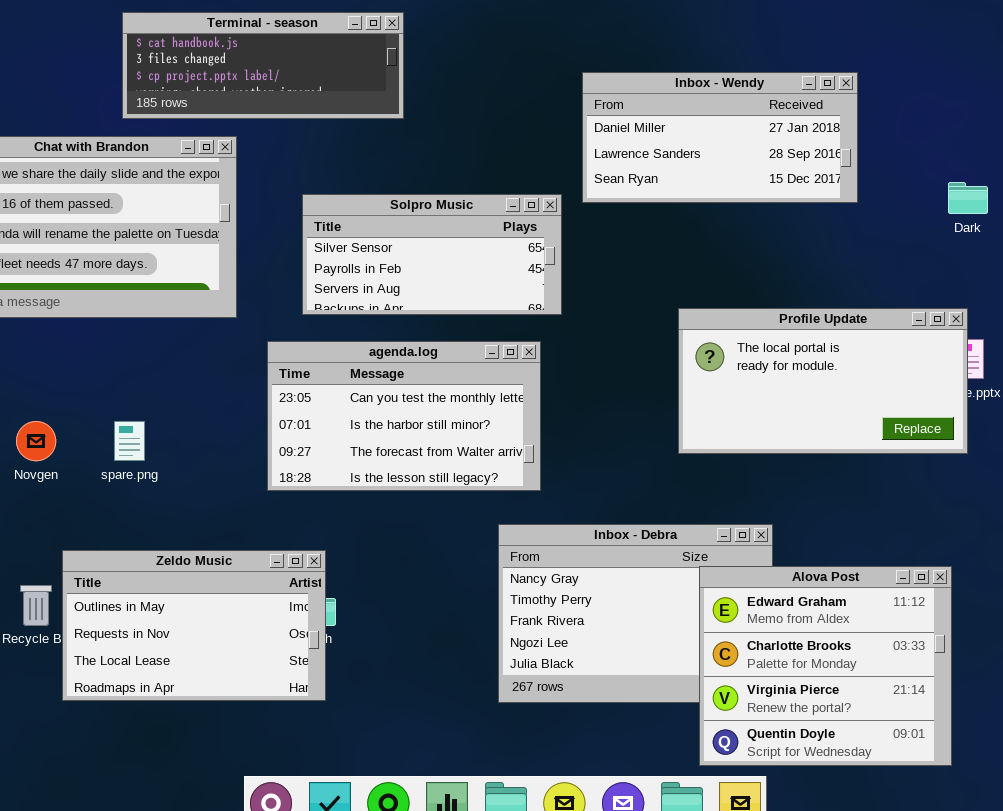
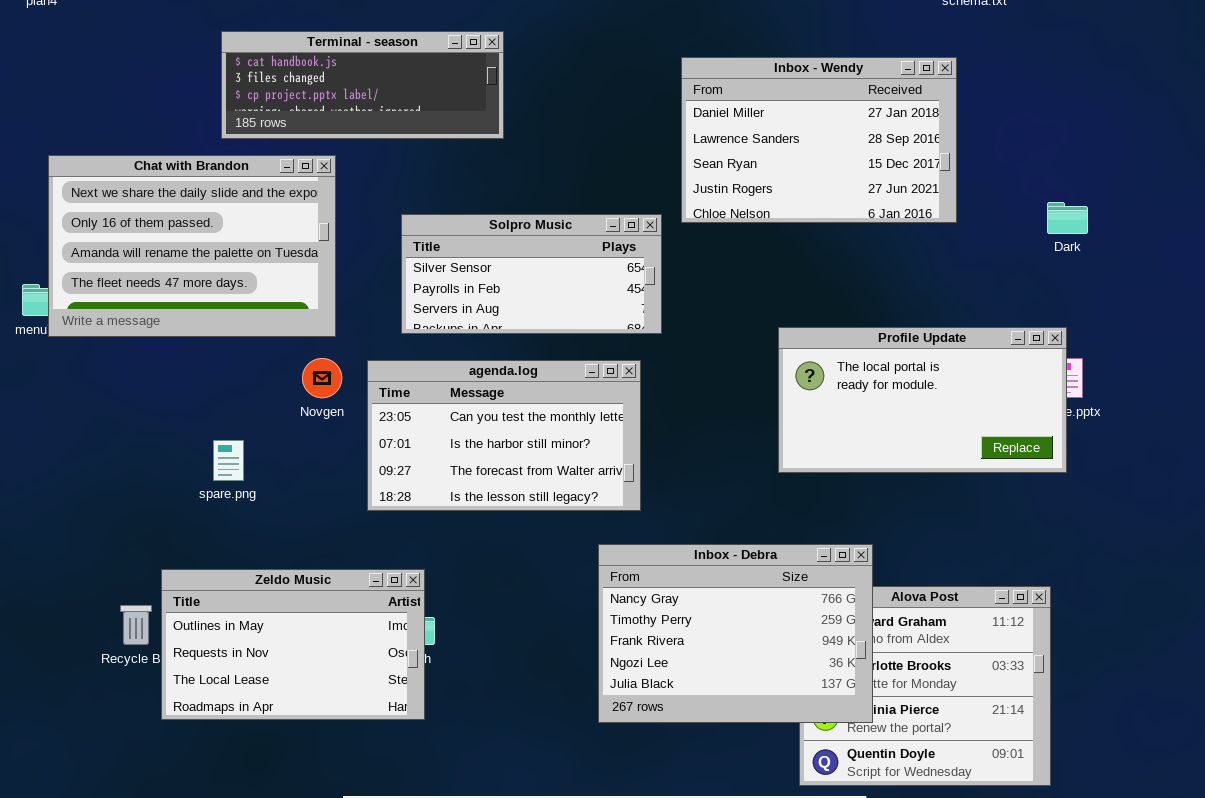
Inbox - Wendy: [582,72,858,203] -> [681,57,957,223], resized
Novgen: [16,421,56,461] -> [302,358,342,398], moved
Inbox - Debra: [498,524,773,703] -> [598,544,873,723], raised

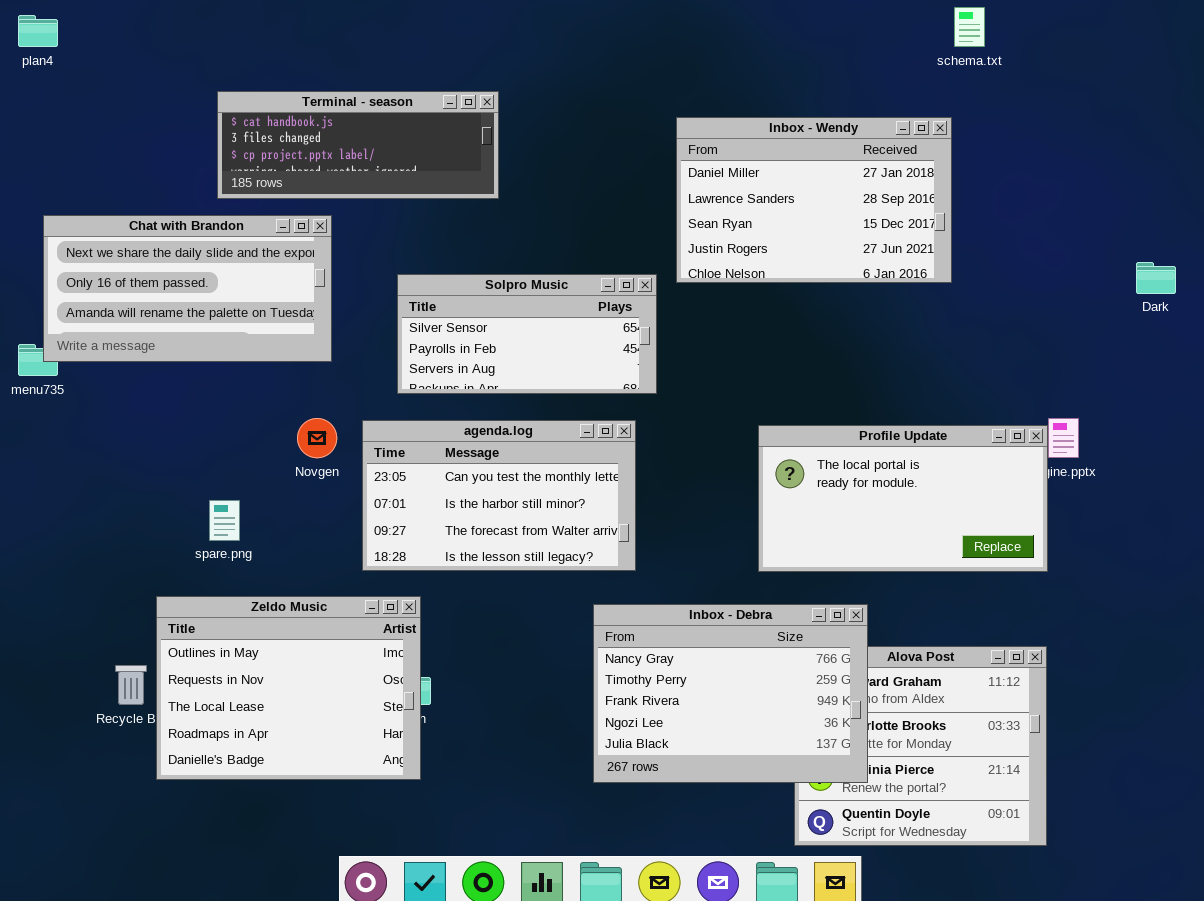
Chat with Brandon: [48,155,336,337] -> [43,215,332,362], resized
Dark: [1047,202,1088,234] -> [1136,262,1176,294], moved
Profile Update: [778,327,1067,473] -> [758,425,1048,572], moved
Zeldo Music: [161,569,425,720] -> [156,596,421,780], resized

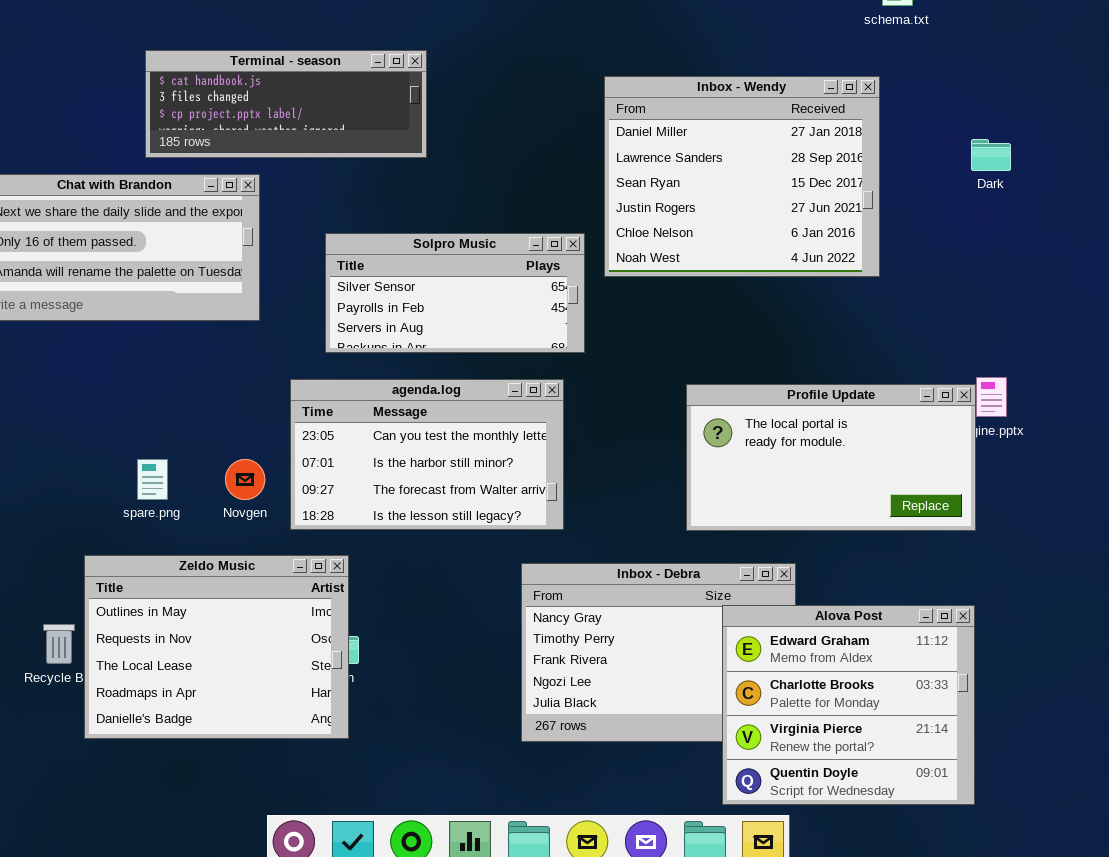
Inbox - Wendy: [676,117,952,283] -> [604,76,880,277], resized
Dark: [1136,262,1176,294] -> [971,139,1011,171], moved
Novgen: [297,418,337,458] -> [225,459,265,500], moved
Alova Post: [794,646,1047,846] -> [722,605,975,805], raised

